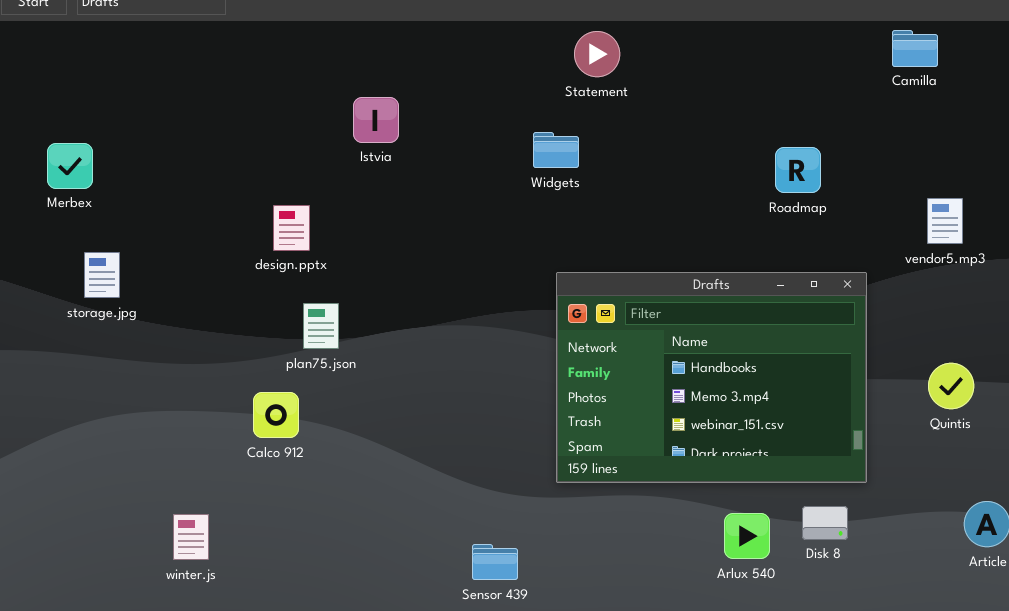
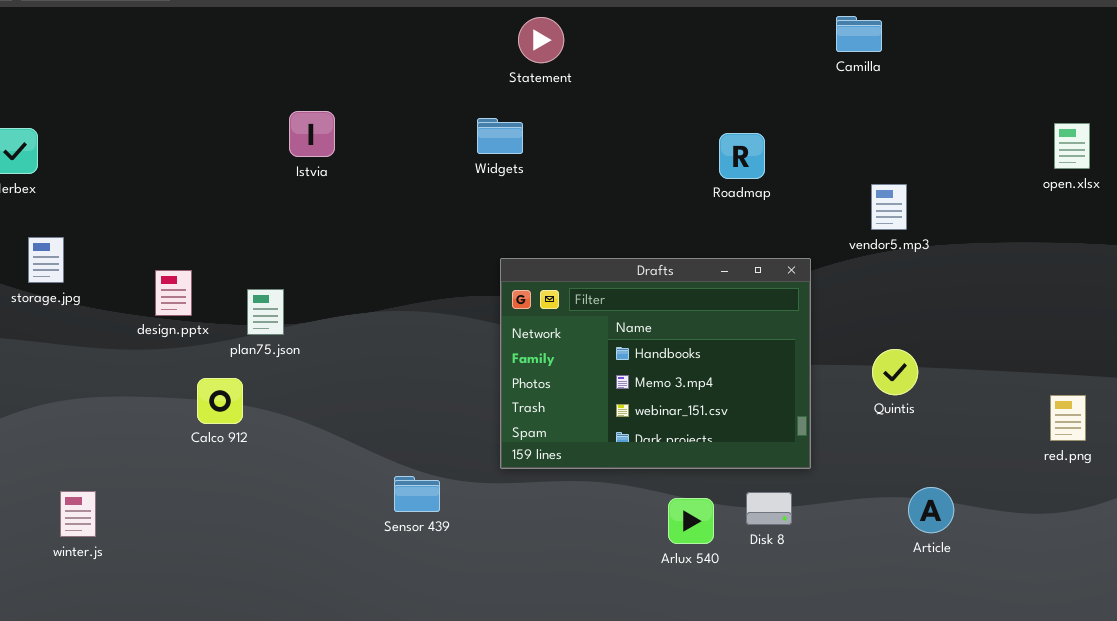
Istvia: [353,97,399,143] -> [289,111,335,157], moved
design.pptx: [273,205,310,251] -> [155,270,192,316], moved
winter.js: [173,514,209,560] -> [60,491,96,537], moved
Sensor 439: [472,544,518,580] -> [394,476,440,512], moved

